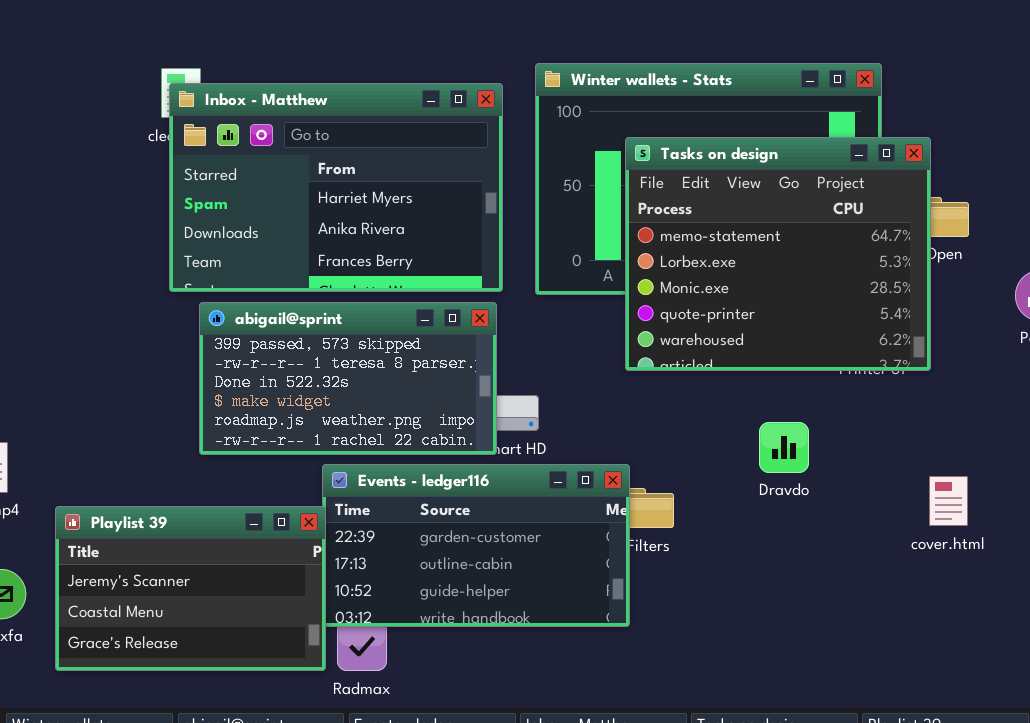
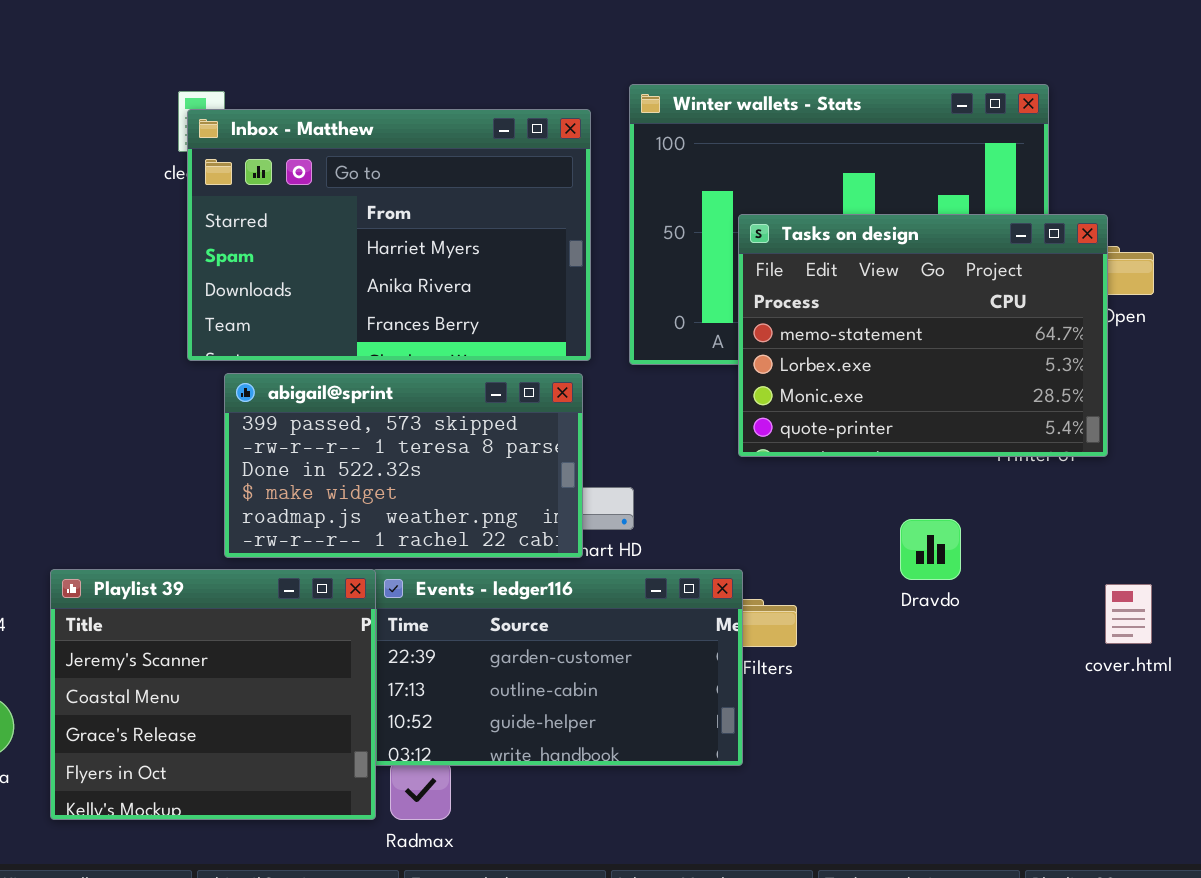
Tasks on design: [625,137,931,371] -> [738,214,1108,457], resized
Playlist 39: [55,506,326,671] -> [50,569,376,820], resized

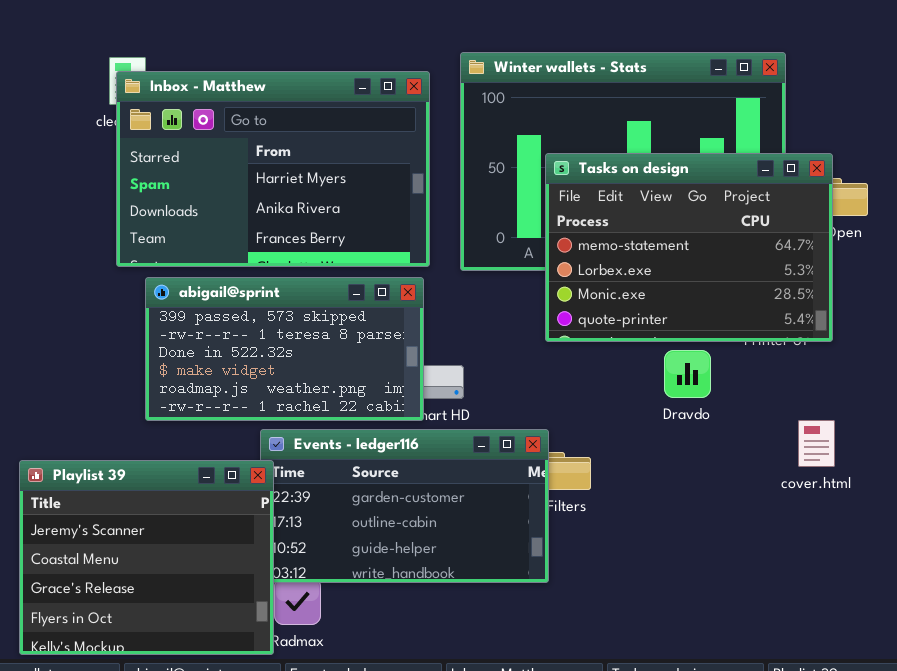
Dravdo: [900,519,961,580] -> [664,350,711,398], moved
Playlist 39: [50,569,376,820] -> [19,460,274,655], moved
cover.html: [1105,584,1152,644] -> [798,420,835,467], moved

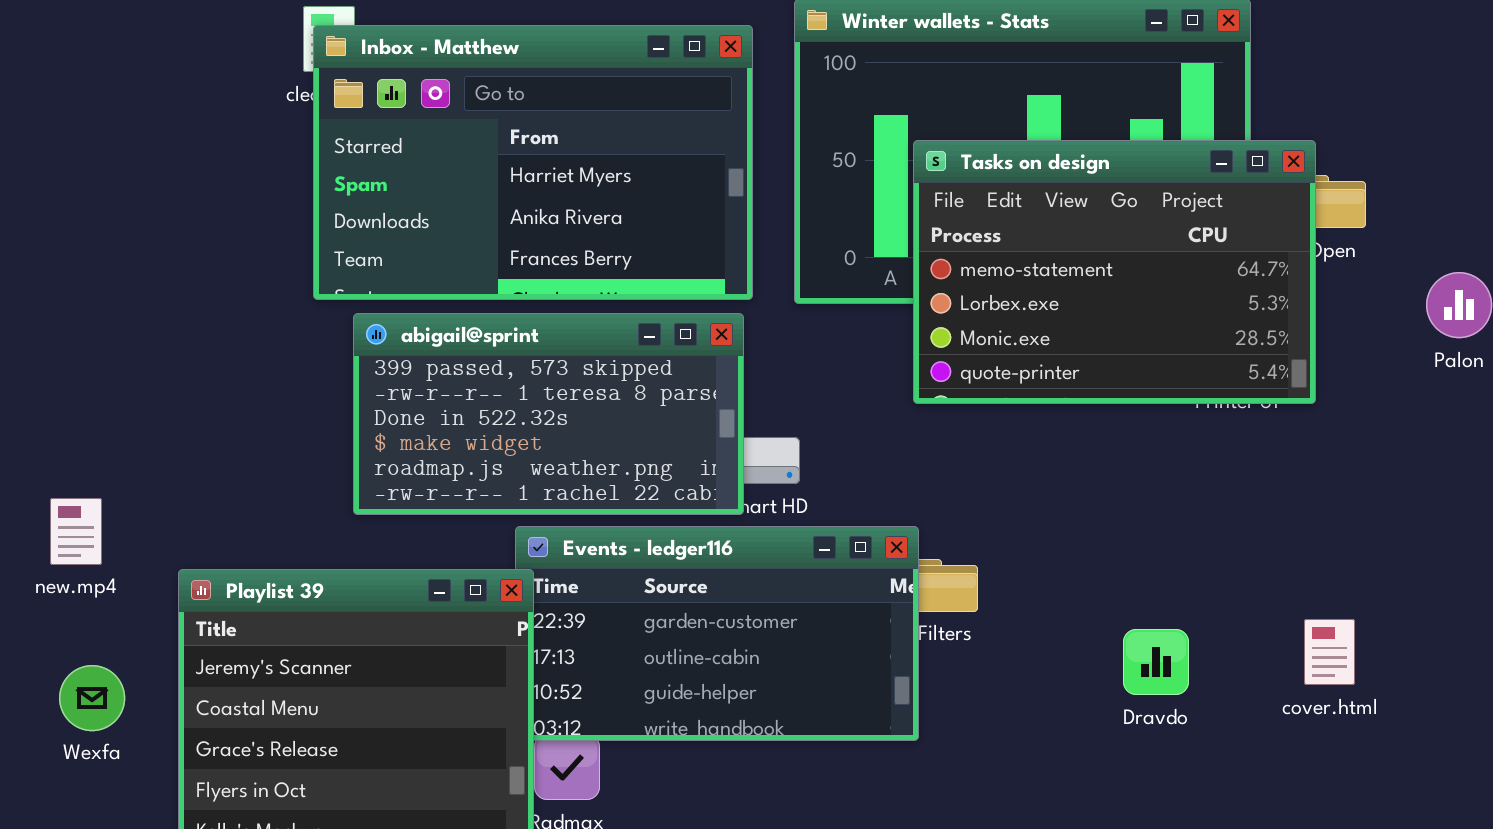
Dravdo: [664,350,711,398] -> [1123,629,1189,695], moved
cover.html: [798,420,835,467] -> [1304,619,1355,685], moved

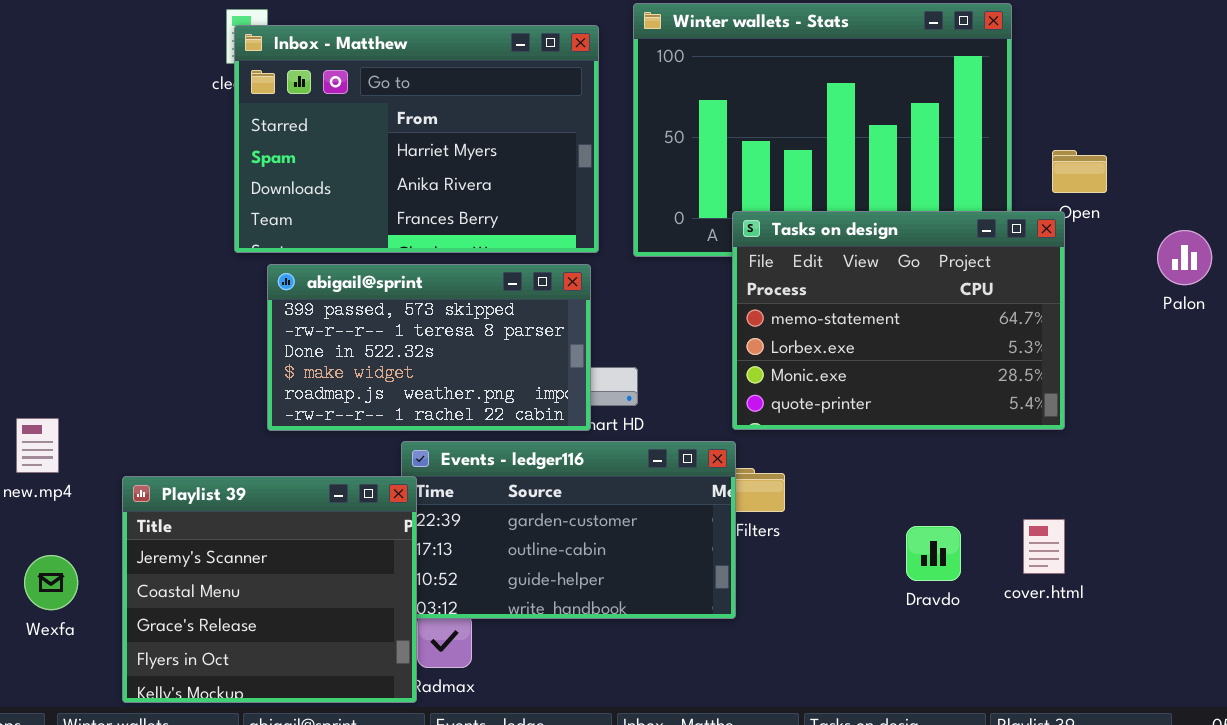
Tasks on design: [913,140,1316,404] -> [732,211,1065,430], moved
cover.html: [1304,619,1355,685] -> [1023,519,1065,574], moved

